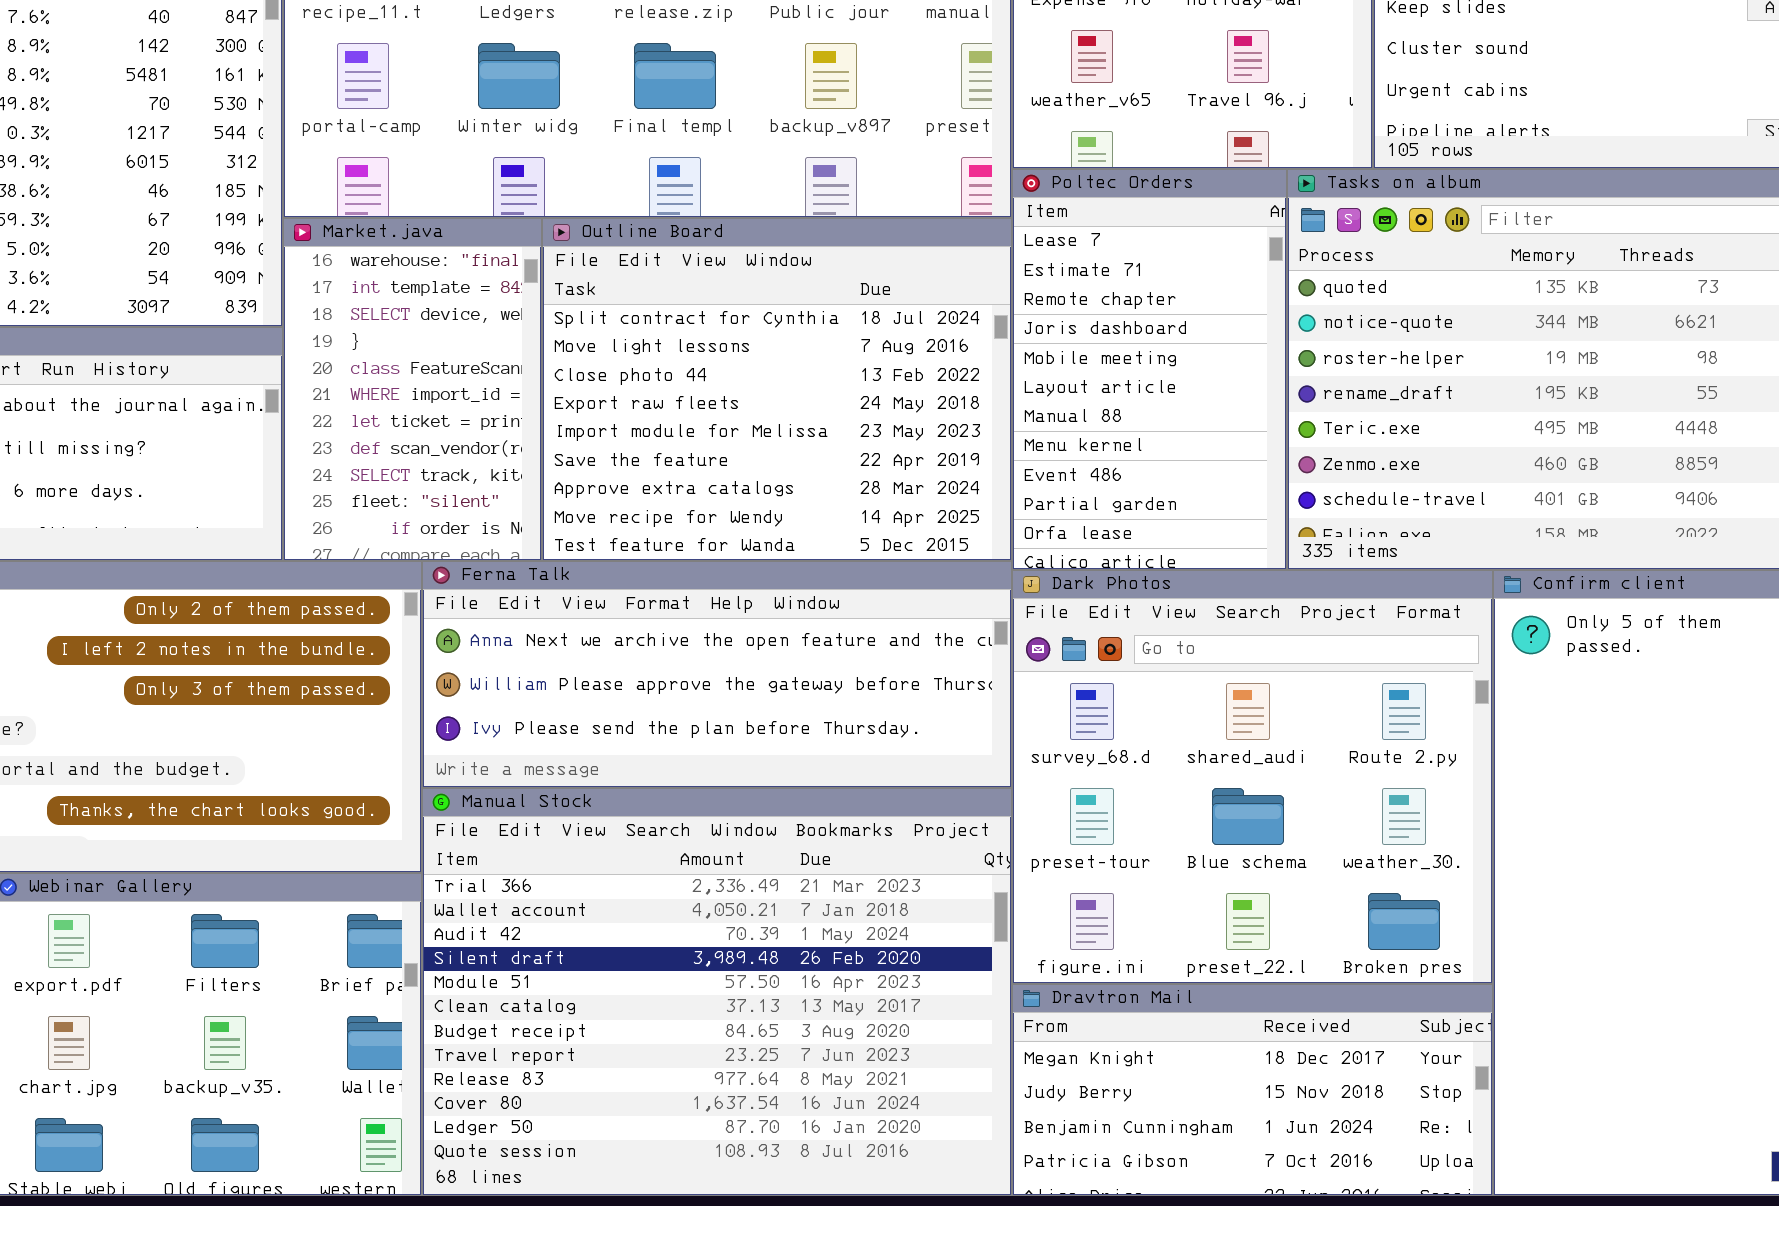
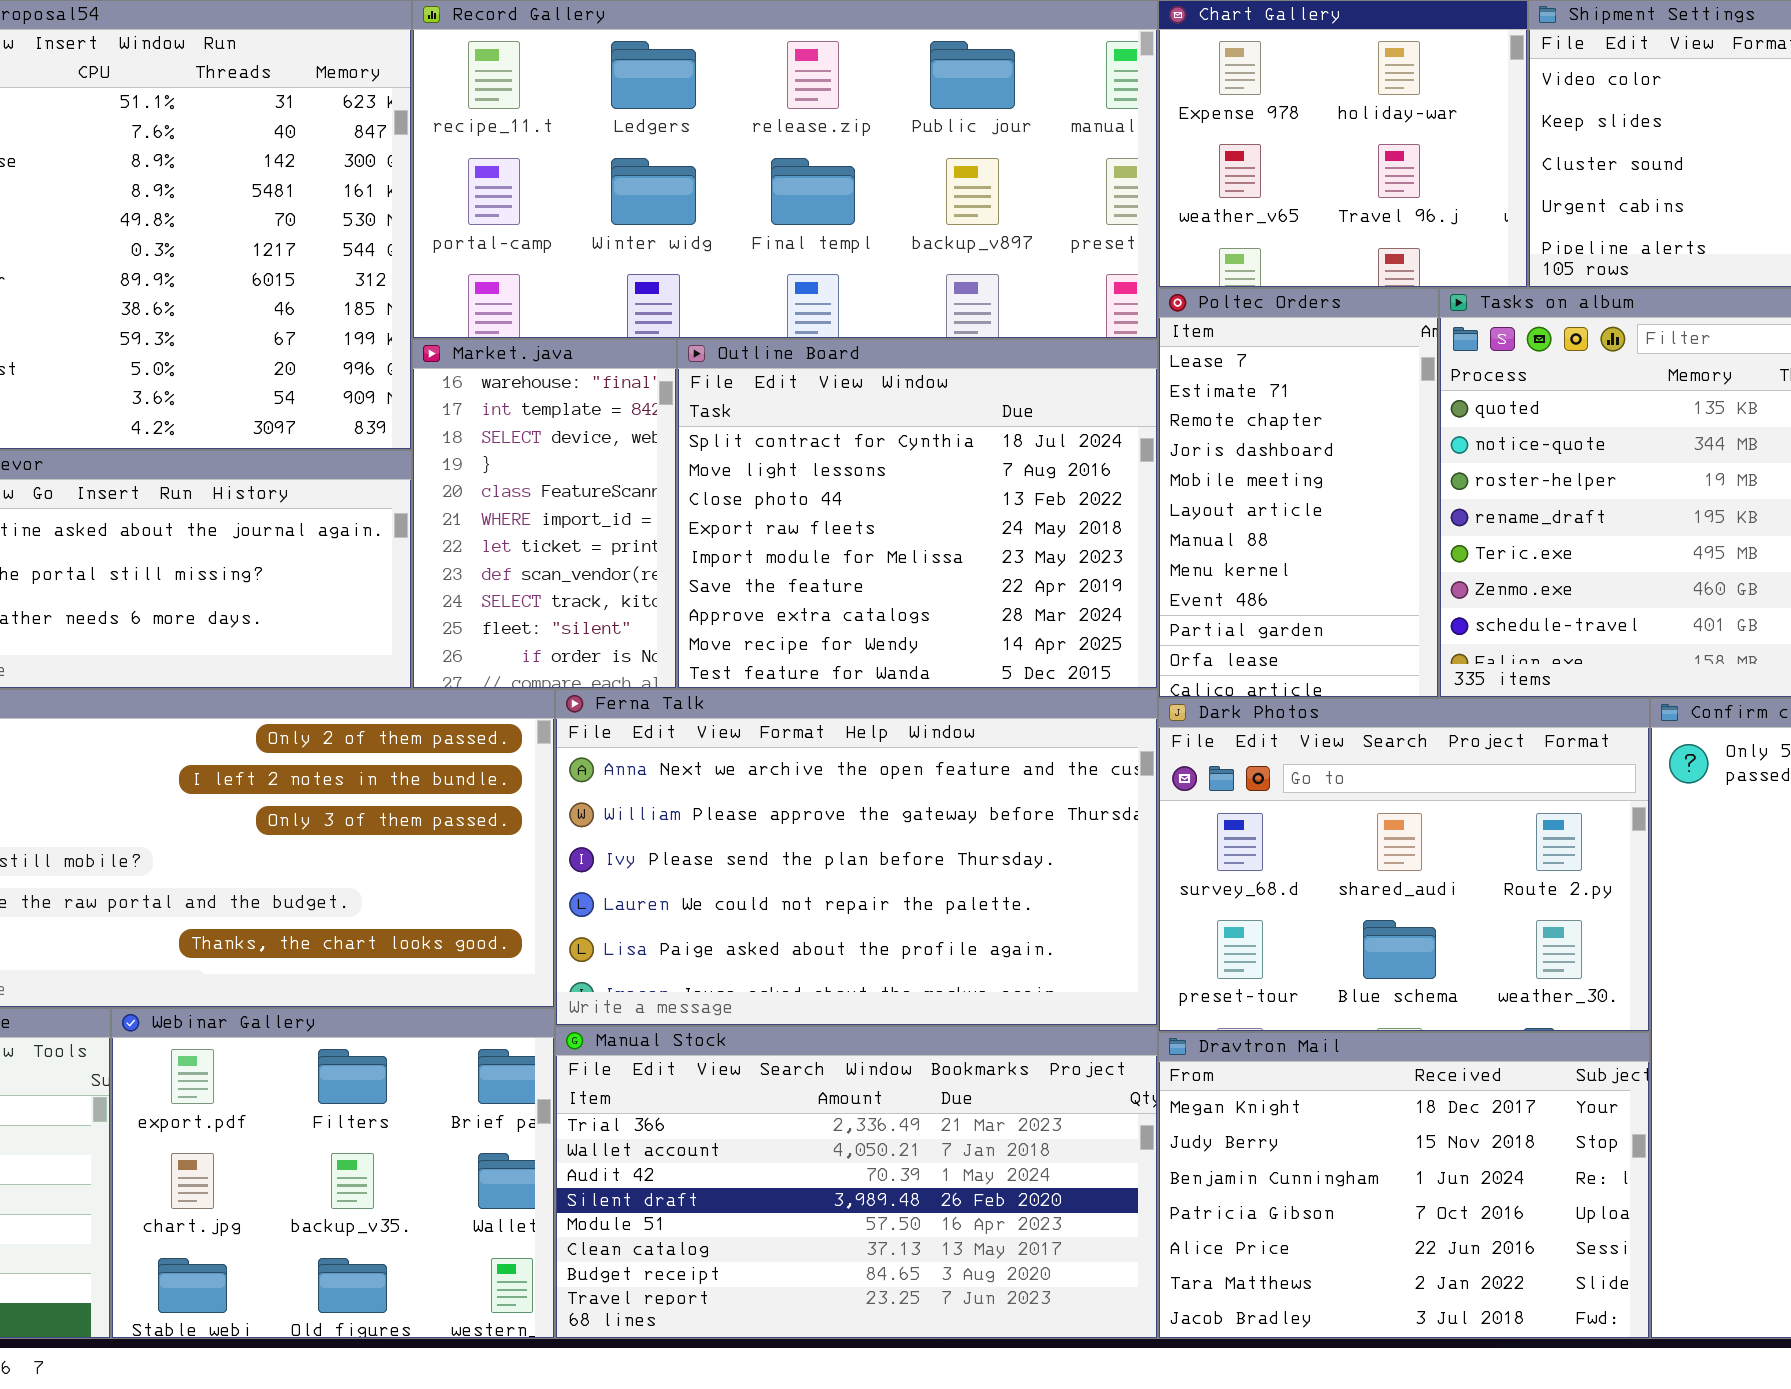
Ferna Talk: [422,561,1012,788] -> [555,689,1158,1026], resized
Dark Photos: [1012,570,1493,984] -> [1158,698,1650,1032], resized
Manual Stock: [422,788,1012,1196] -> [555,1026,1158,1339], resized
Dravtron Mail: [1012,984,1493,1196] -> [1158,1032,1650,1339], resized

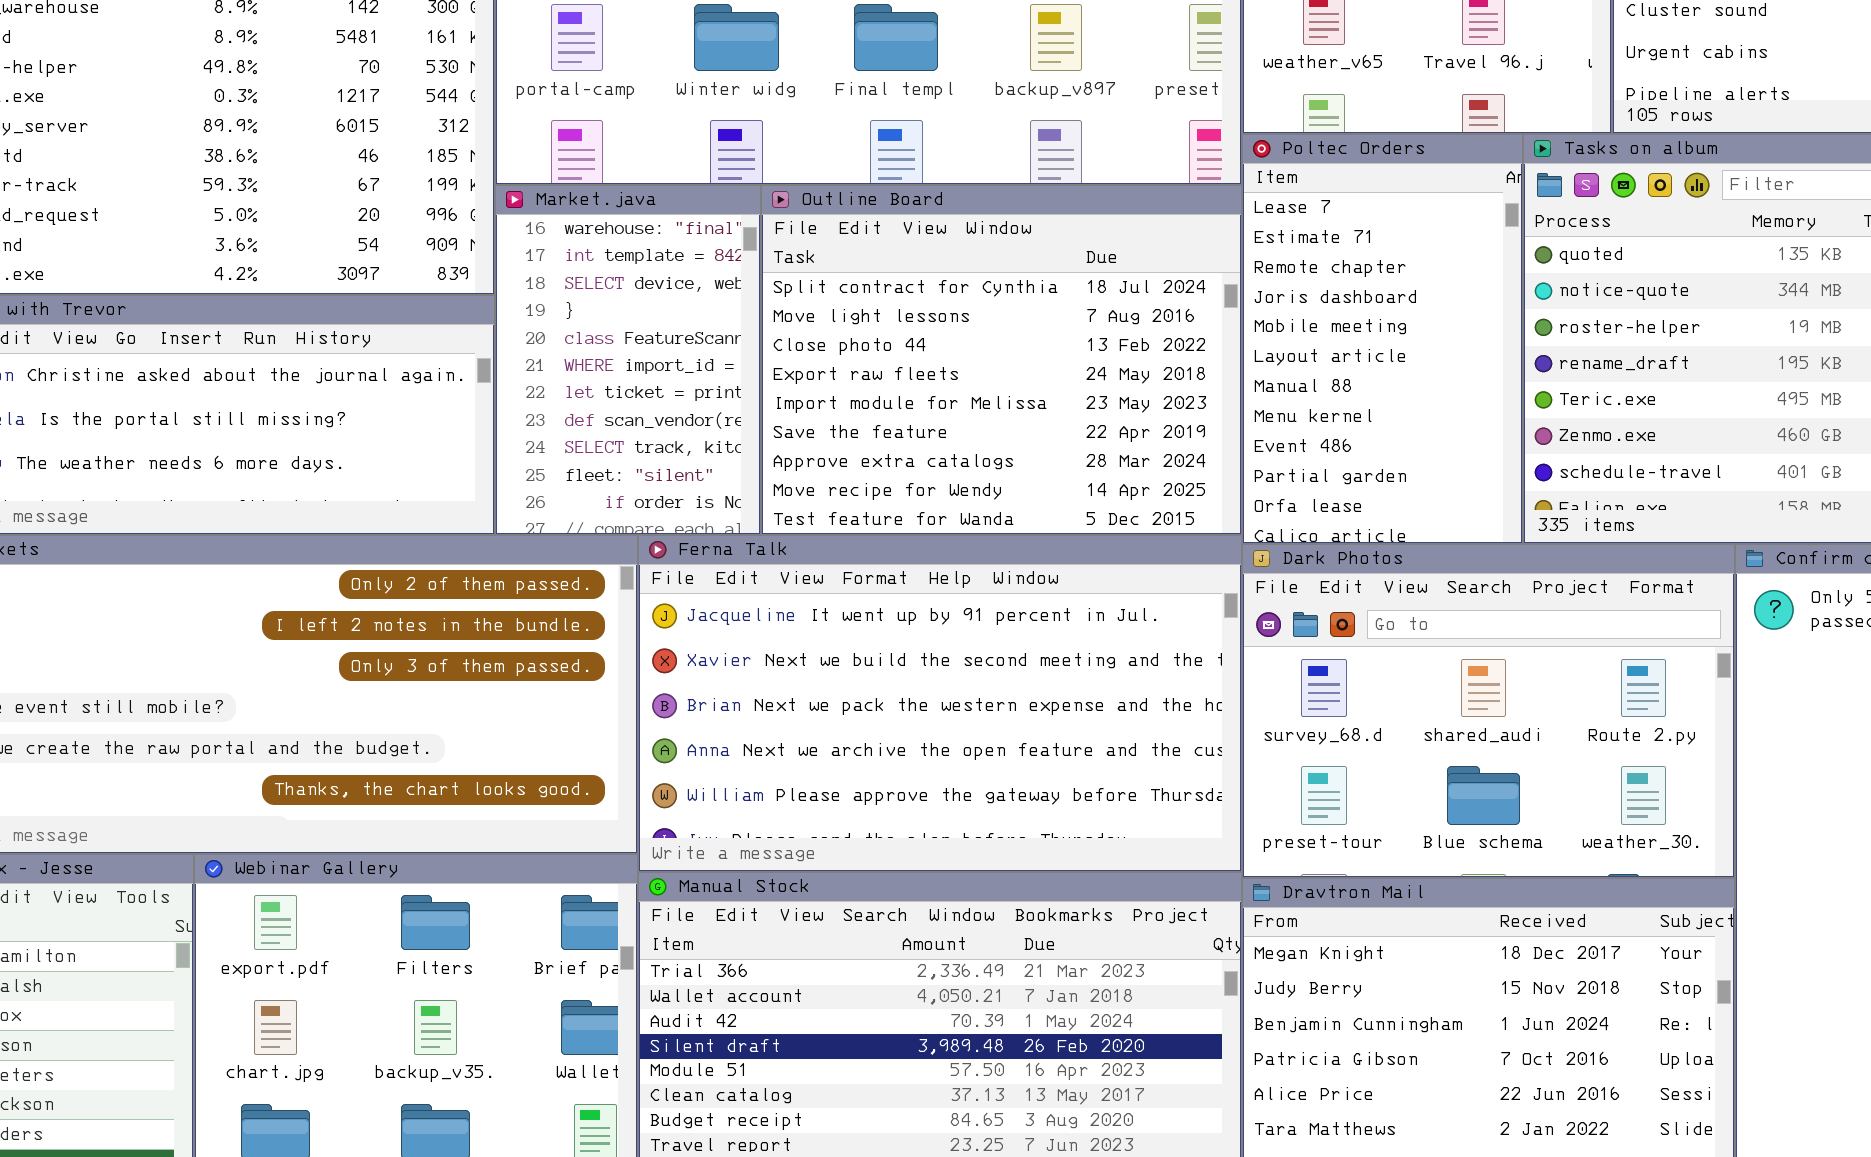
Ferna Talk: [555,689,1158,1026] -> [638,535,1242,872], scrolled up 3 rows

